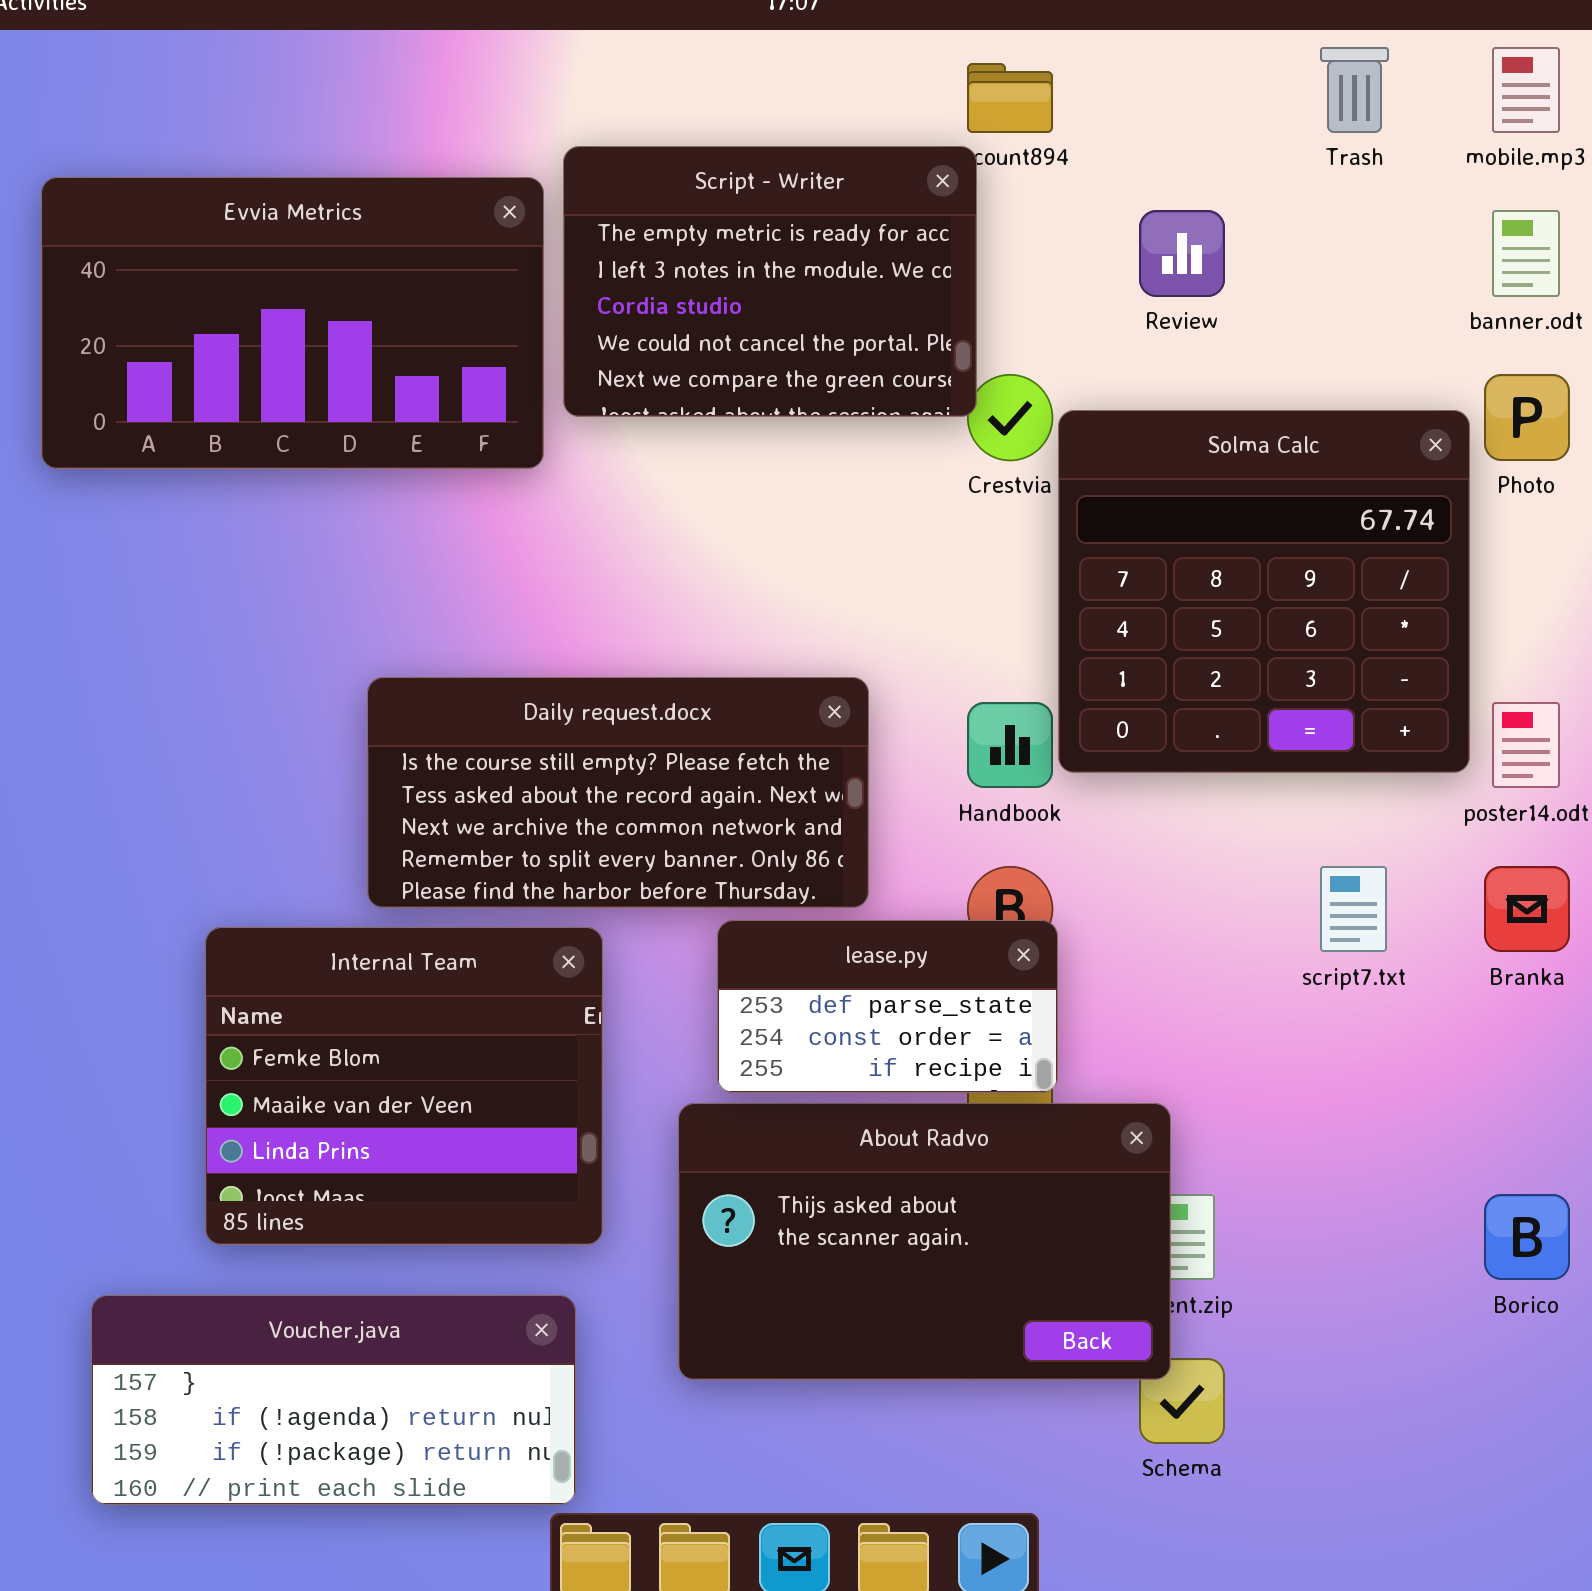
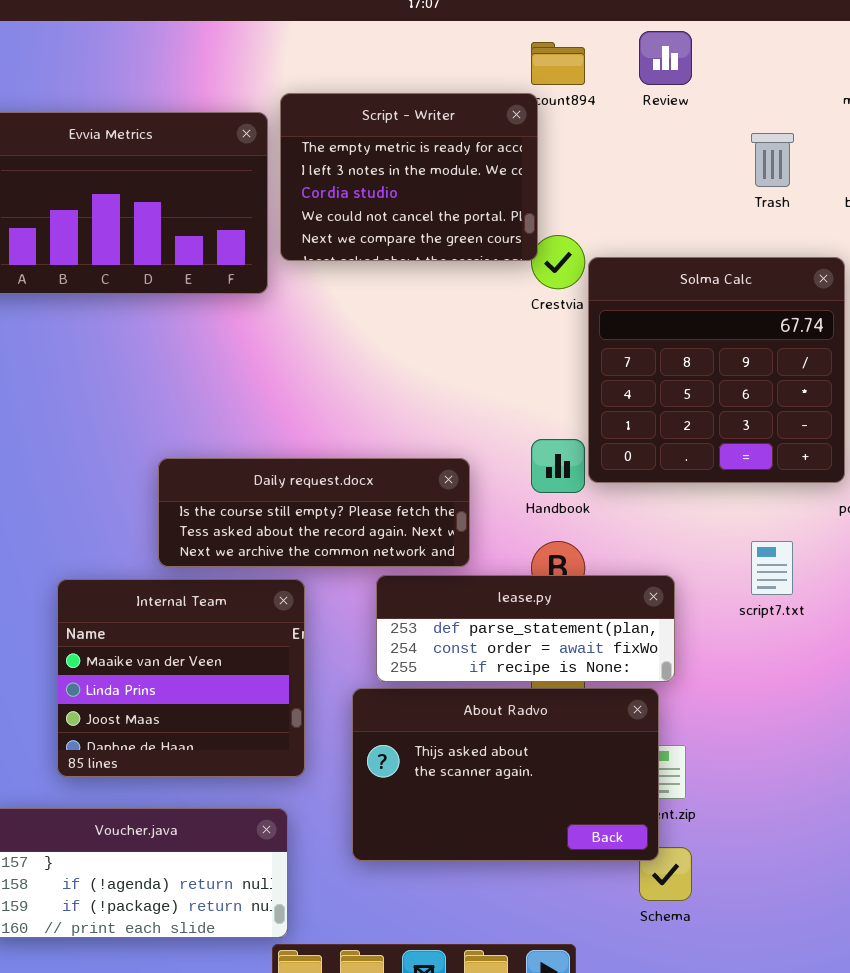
Trash: [1320,47,1389,133] -> [751,133,794,187], moved
Review: [1139,210,1225,297] -> [639,31,692,85], moved
Daily request.docx: [367,677,869,908] -> [158,458,470,567], resized
lease.py: [717,920,1058,1093] -> [376,575,675,682], resized
Internal Team: [205,927,603,1245] -> [57,579,305,777], scrolled down 1 row

